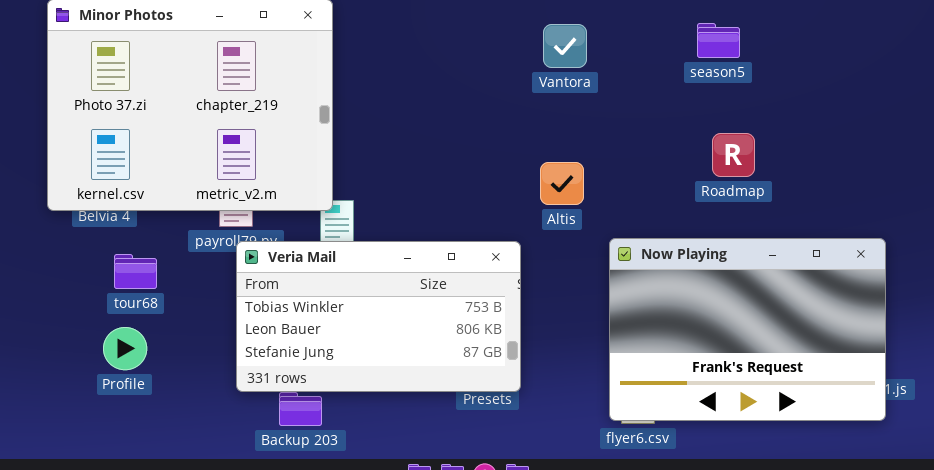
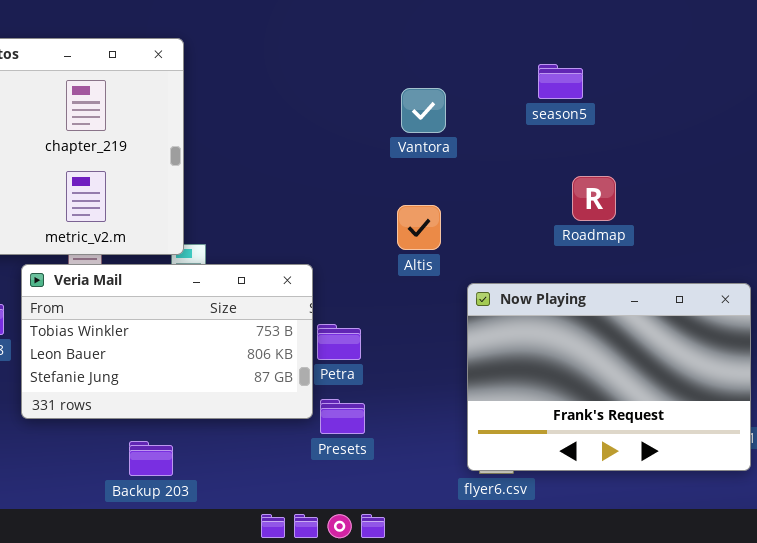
season5: [697,23,740,58] -> [538,64,583,99], moved
Vantora: [543,24,587,68] -> [401,88,446,133], moved
Veria Mail: [236,241,521,392] -> [21,264,313,419], moved

